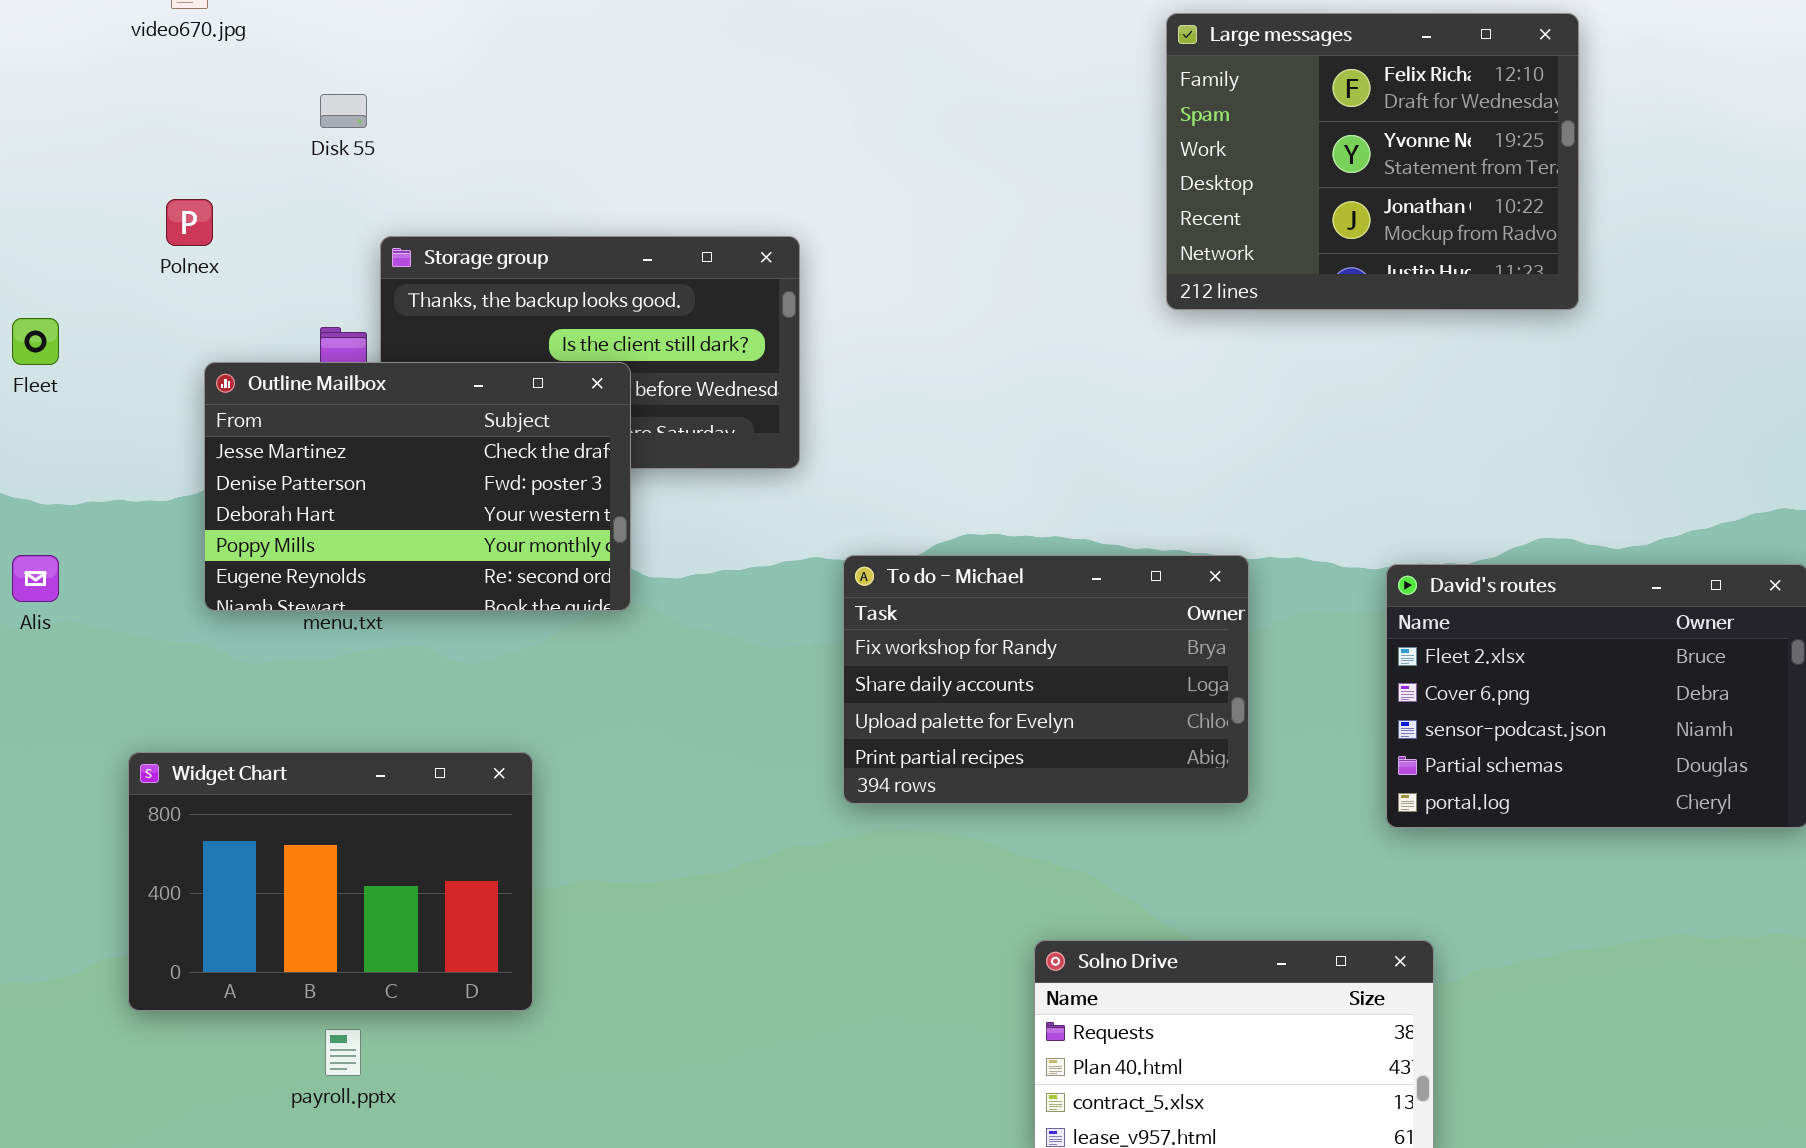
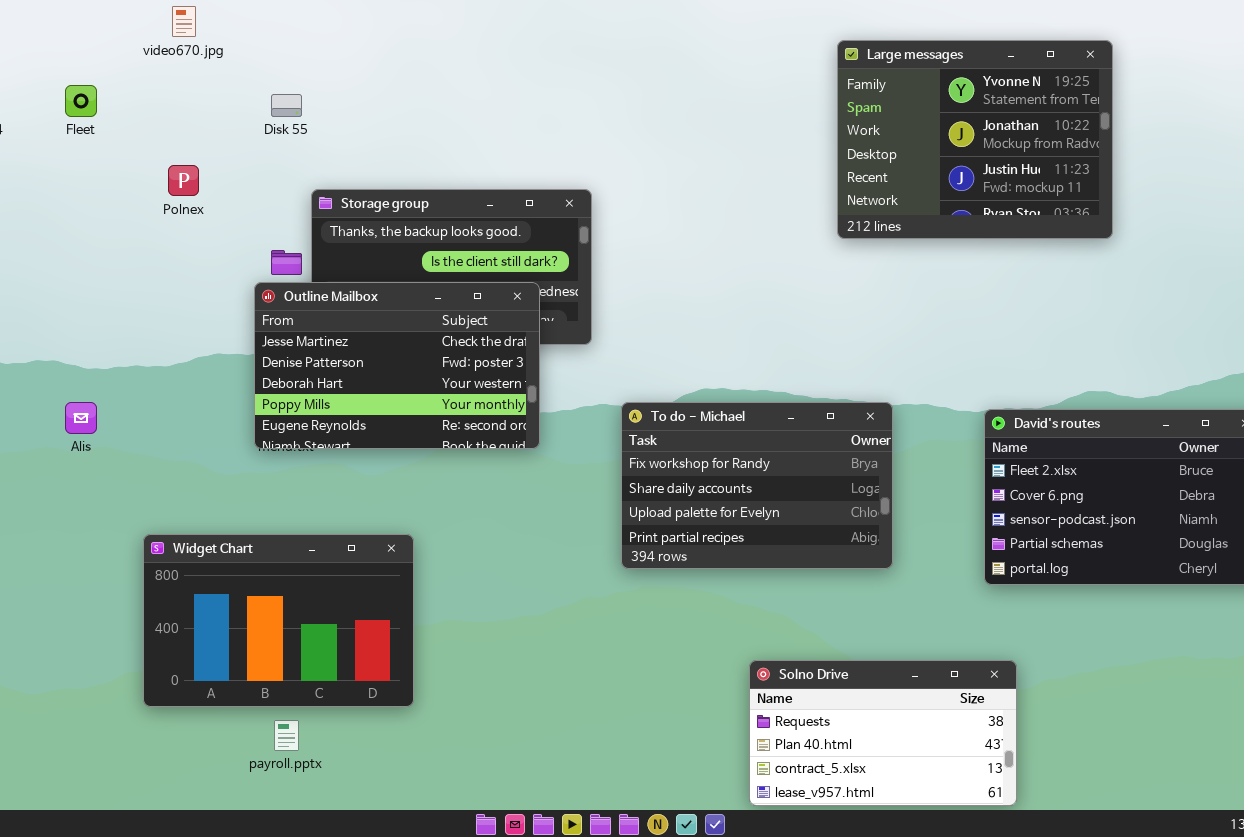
Large messages: [1166,13,1579,310] -> [837,40,1113,239], scrolled down 1 row
Fleet: [12,318,59,365] -> [65,85,97,117], moved
Outline Mailbox: [204,362,631,611] -> [254,282,540,449], moved

